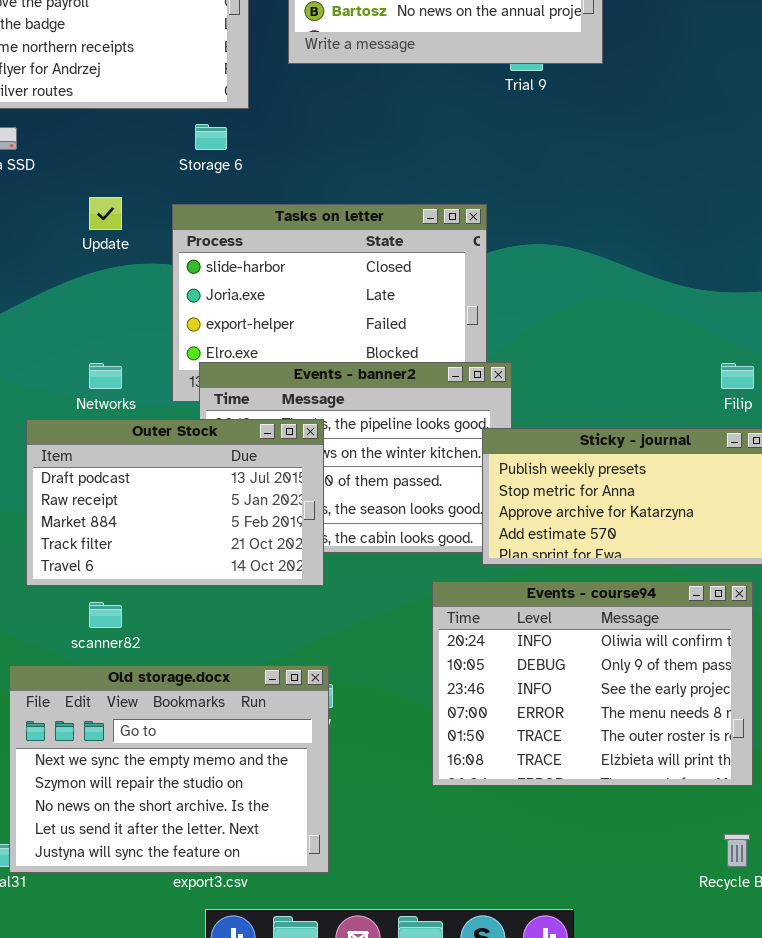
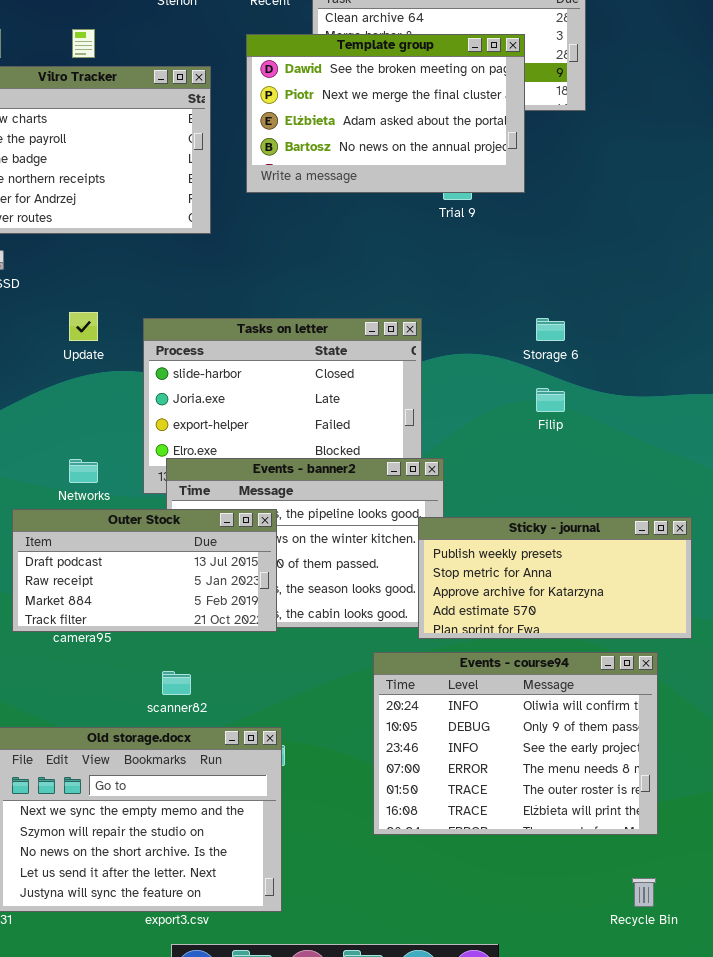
Storage 6: [195,124,227,150] -> [536,318,565,341], moved
Filip: [721,363,754,389] -> [536,388,565,412], moved
Outer Stock: [26,419,324,586] -> [12,509,277,632], resized
scanner82: [89,602,122,628] -> [162,671,191,695], moved

